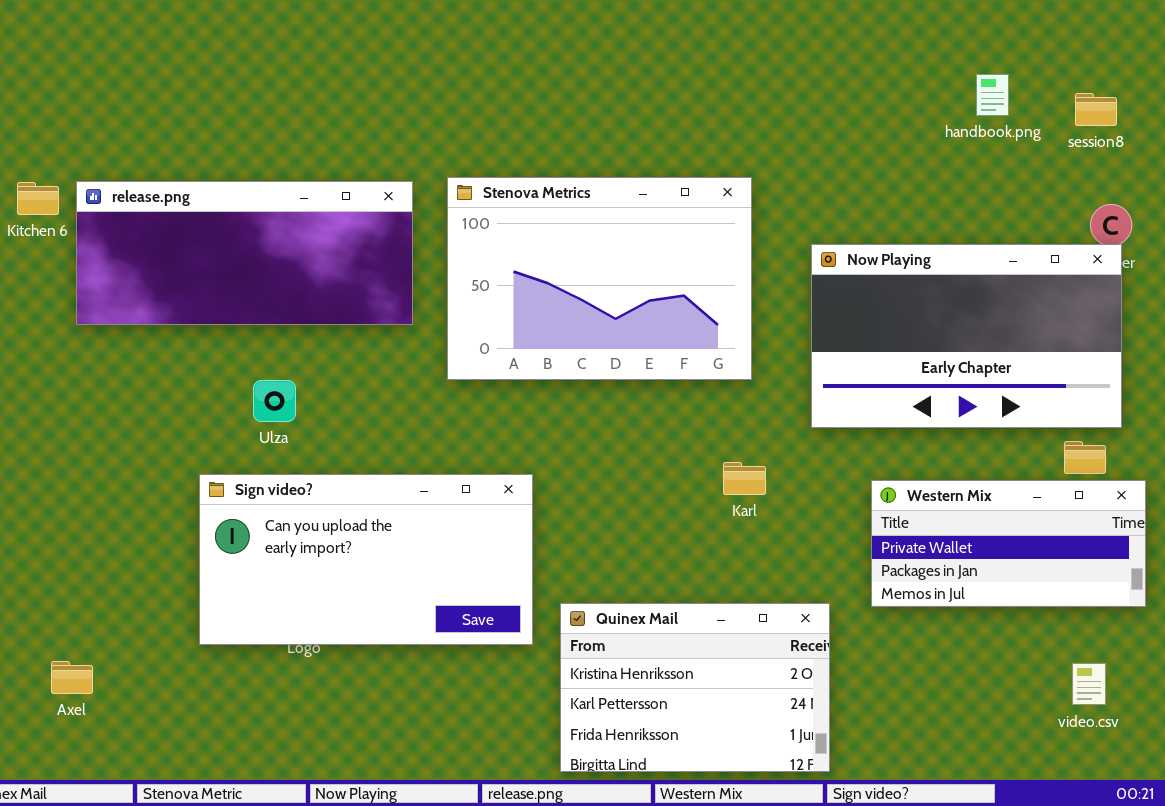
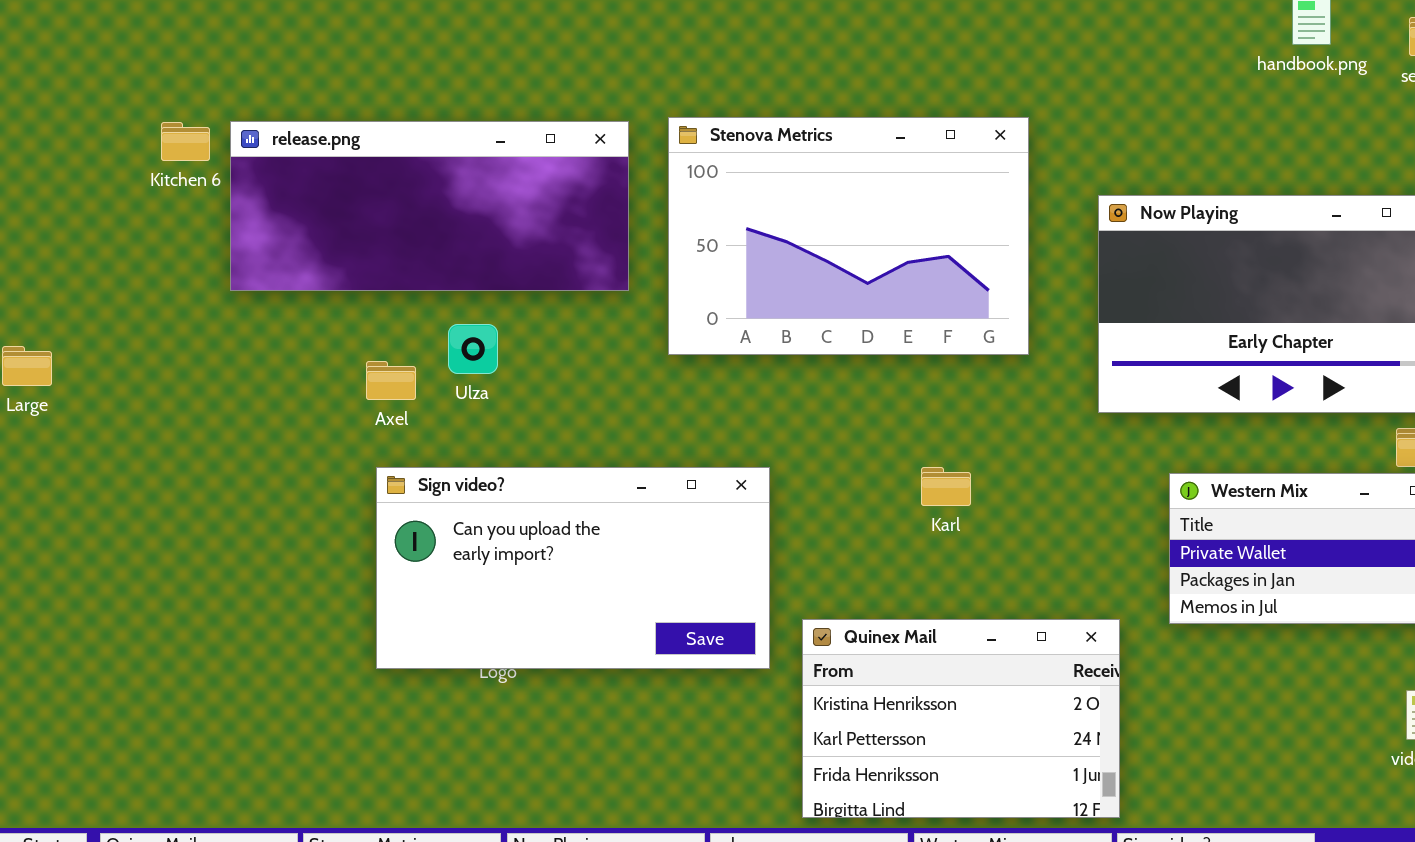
Ulza: [253,380,296,422] -> [448,324,498,374], moved
Karl: [723,462,766,495] -> [921,467,971,506], moved
Axel: [51,661,93,694] -> [366,361,416,400], moved

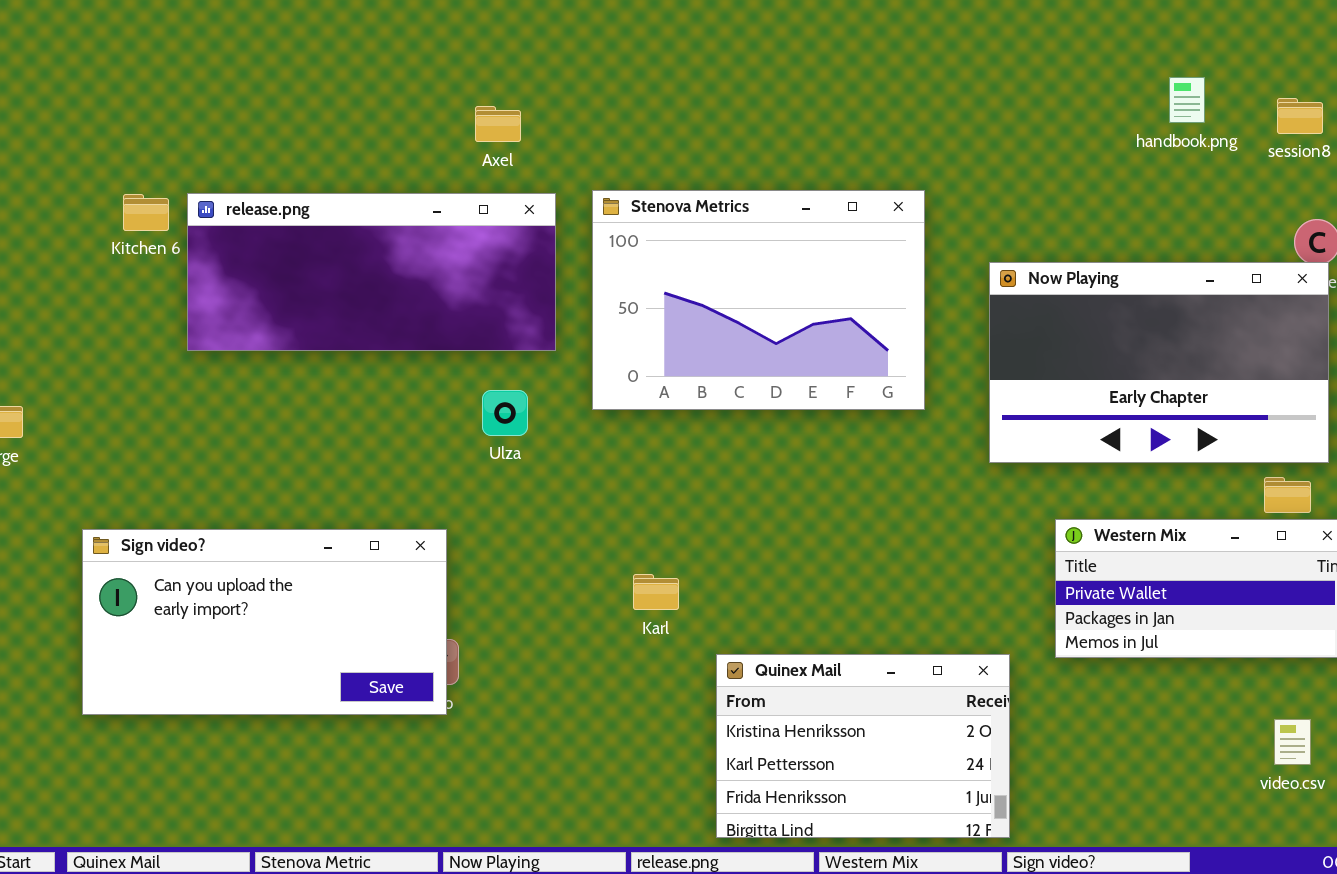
Ulza: [448,324,498,374] -> [482,390,528,436], moved
Axel: [366,361,416,400] -> [475,106,521,142], moved
Sign video?: [376,467,770,669] -> [82,529,447,715], moved
Karl: [921,467,971,506] -> [633,574,679,610], moved

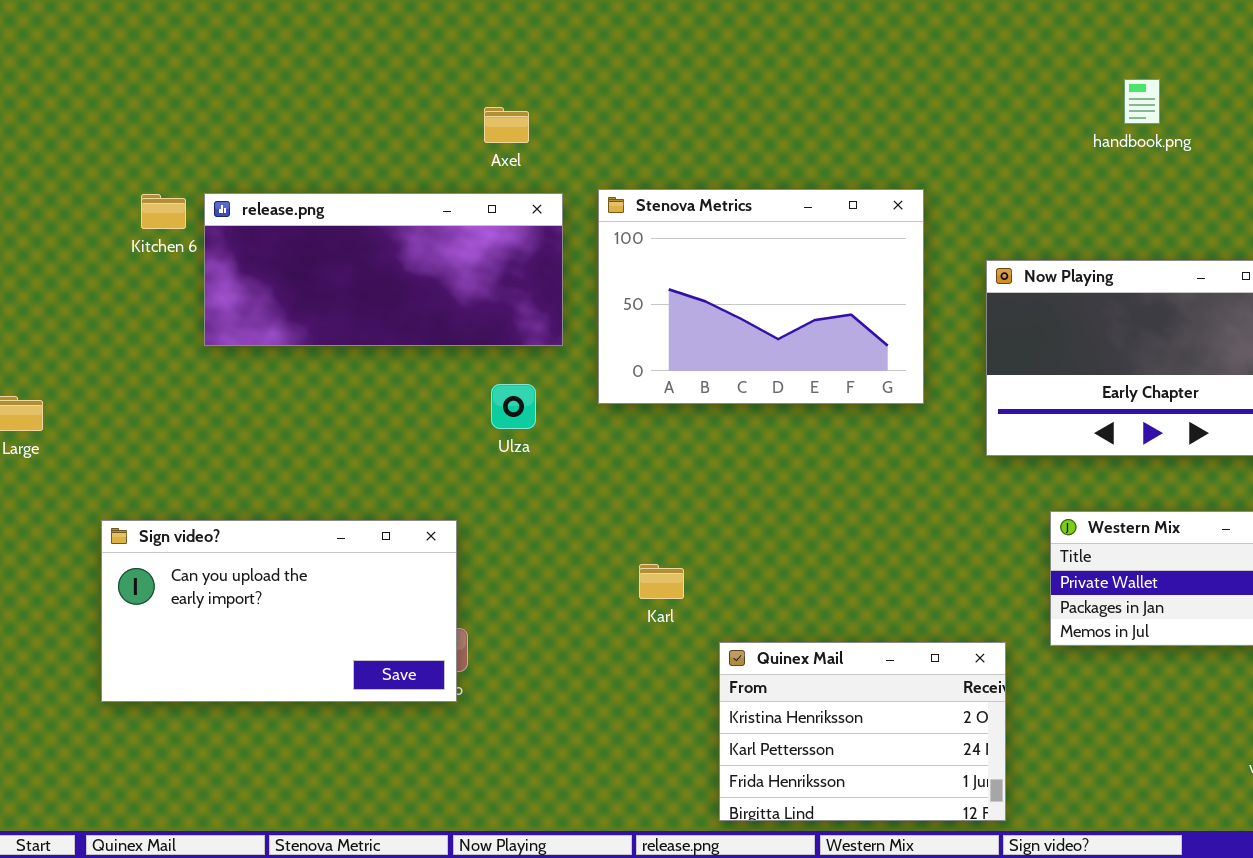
handbook.png: [1169,77,1205,123] -> [1124,79,1160,124], moved

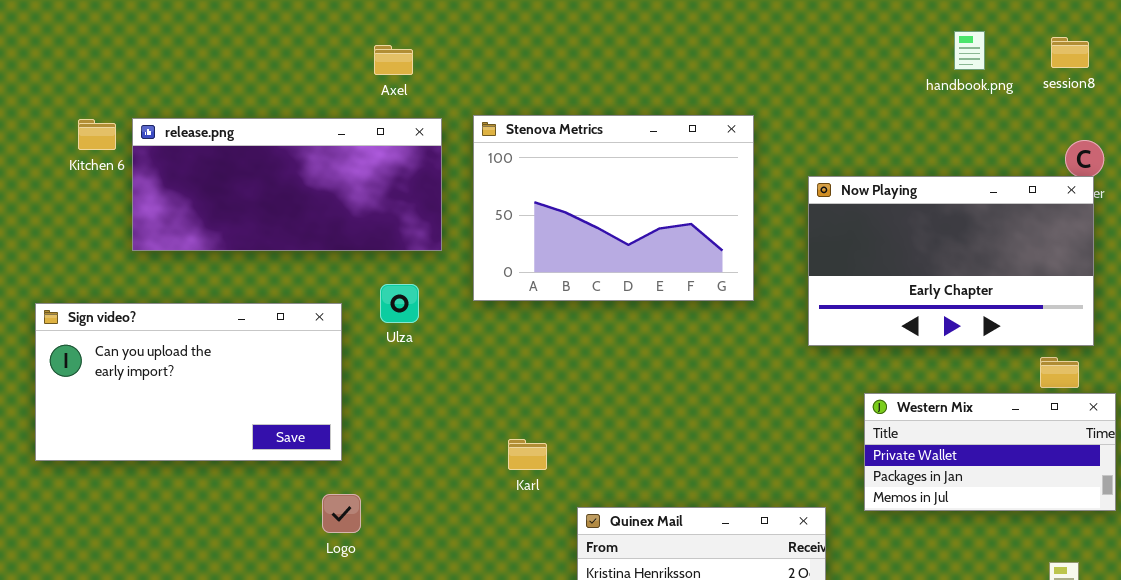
handbook.png: [1124,79,1160,124] -> [954,31,985,70], moved
Sign video?: [101,520,457,702] -> [35,303,342,461], moved

